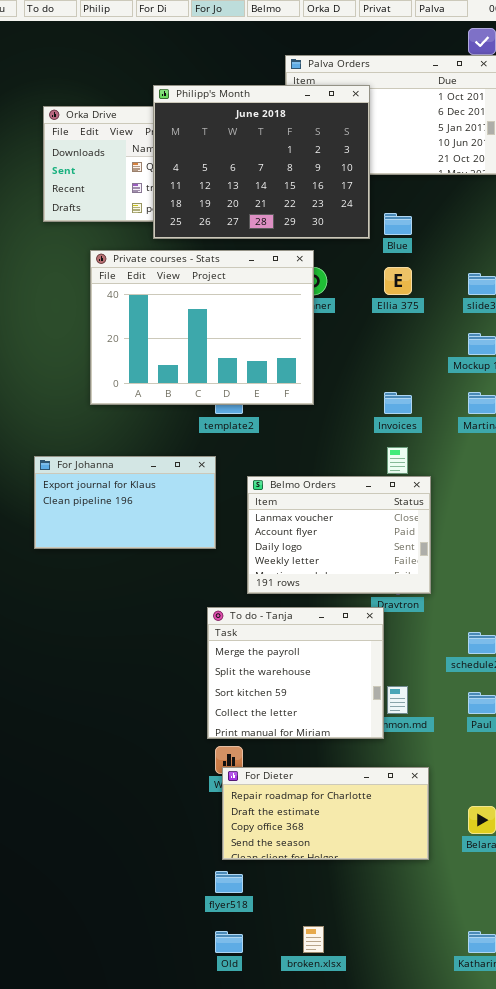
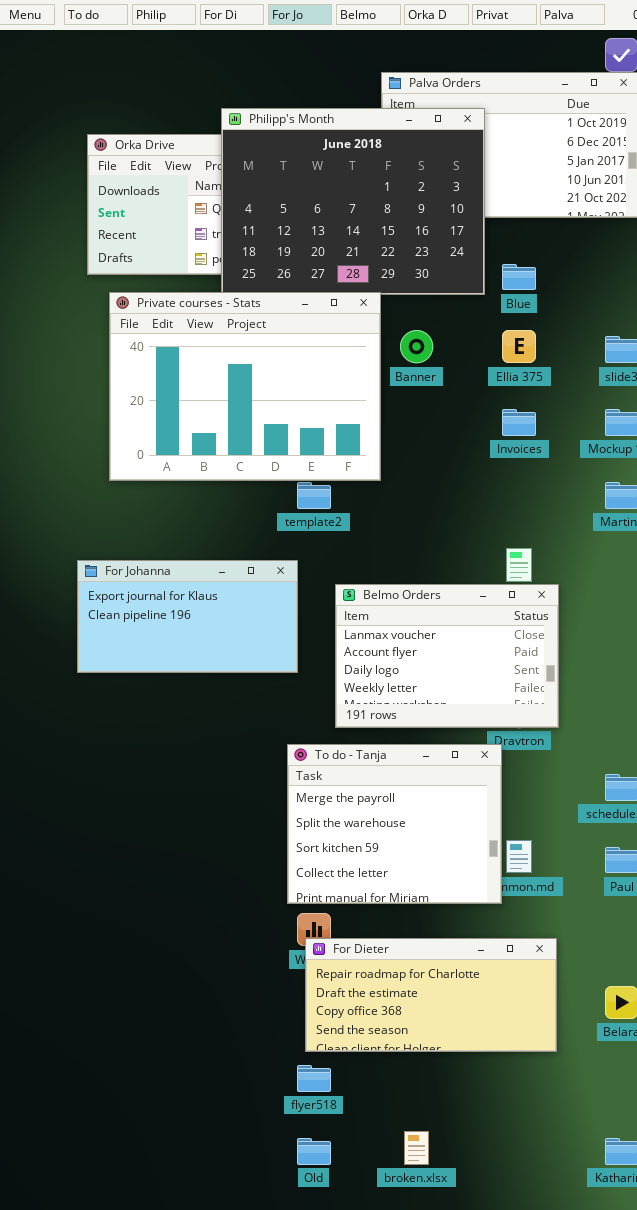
Private courses - Stats: [90,250,314,405] -> [109,292,381,481], moved
Invoices: [384,392,412,414] -> [502,409,536,436], moved

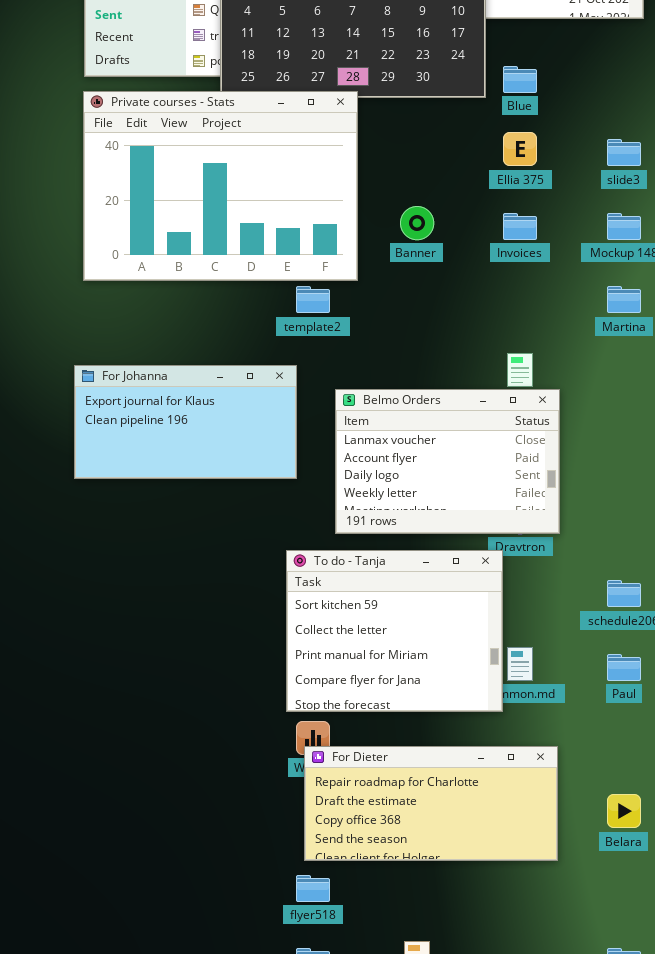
Private courses - Stats: [109,292,381,481] -> [83,91,358,281], moved
Banner: [400,330,433,363] -> [400,206,434,240], moved
To do - Tanja: [287,744,502,904] -> [286,550,503,712], scrolled down 2 rows

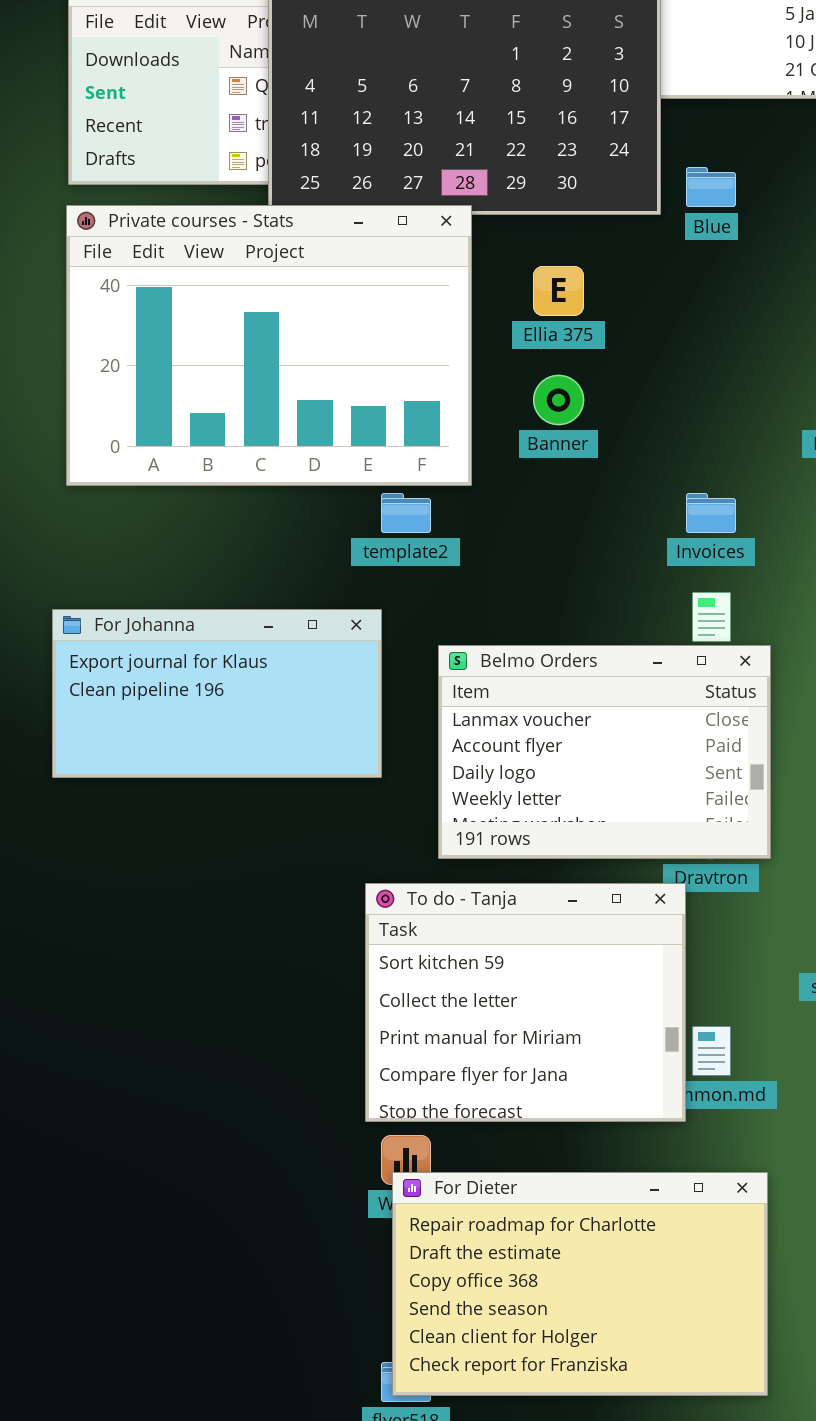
Ellia 375: [503,132,537,166] -> [533,266,584,316], moved
Invoices: [503,213,537,240] -> [686,493,736,533], moved
For Dieter: [304,746,558,861] -> [392,1172,768,1396], resized

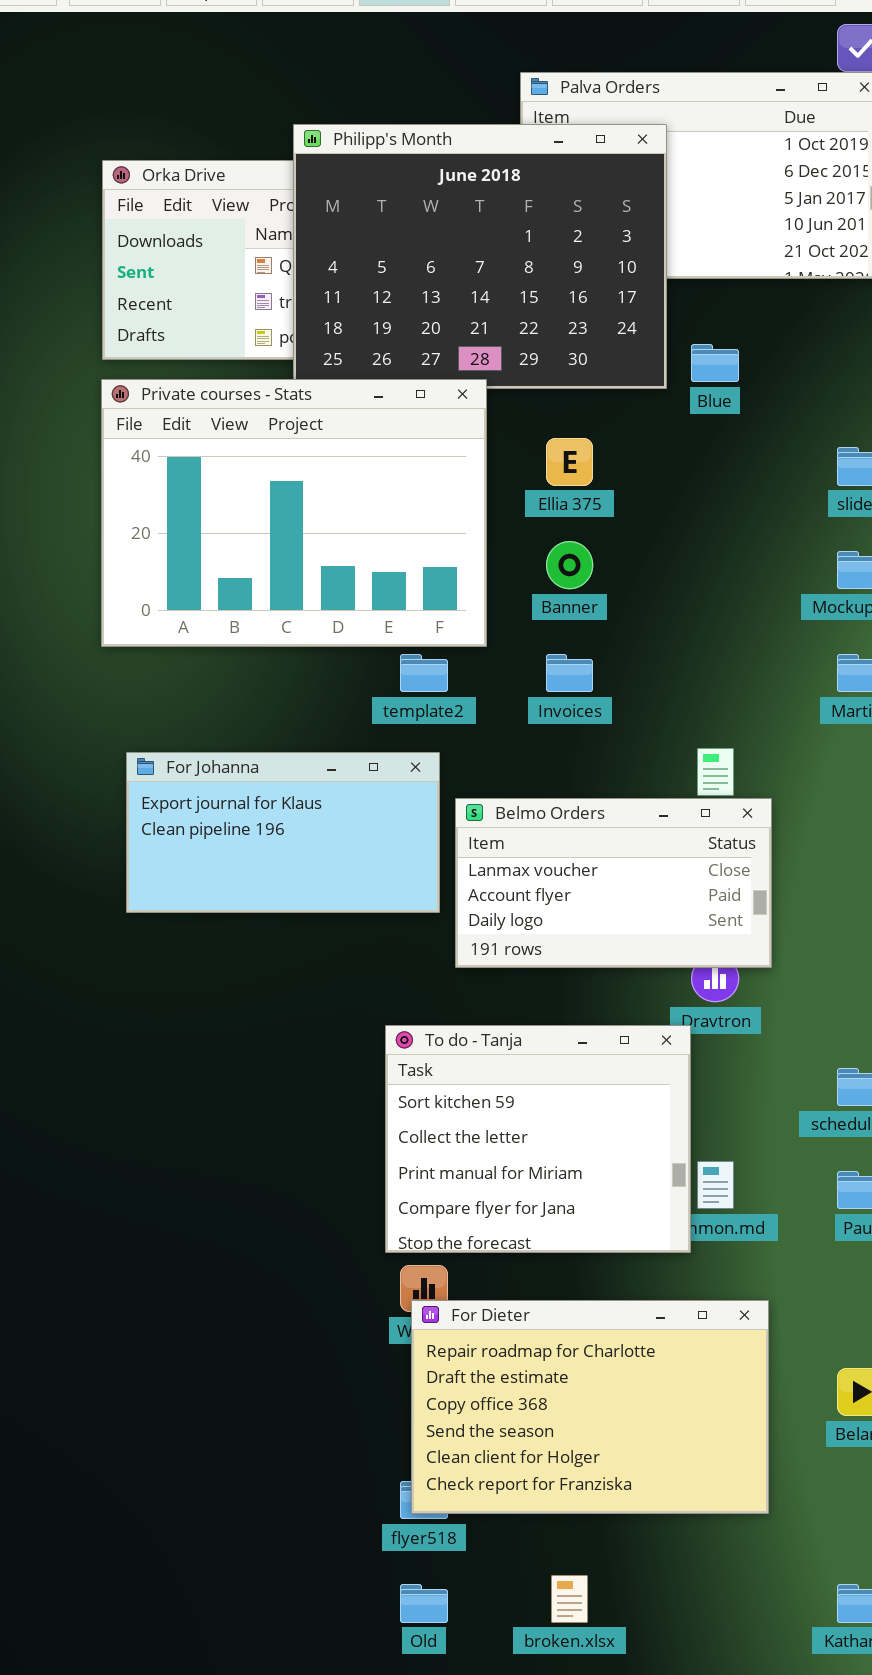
Invoices: [686,493,736,533] -> [546,654,593,692], moved
For Johanna: [52,609,382,778] -> [126,752,440,913], moved
Belmo Orders: [438,645,771,859] -> [455,798,772,968], resized

